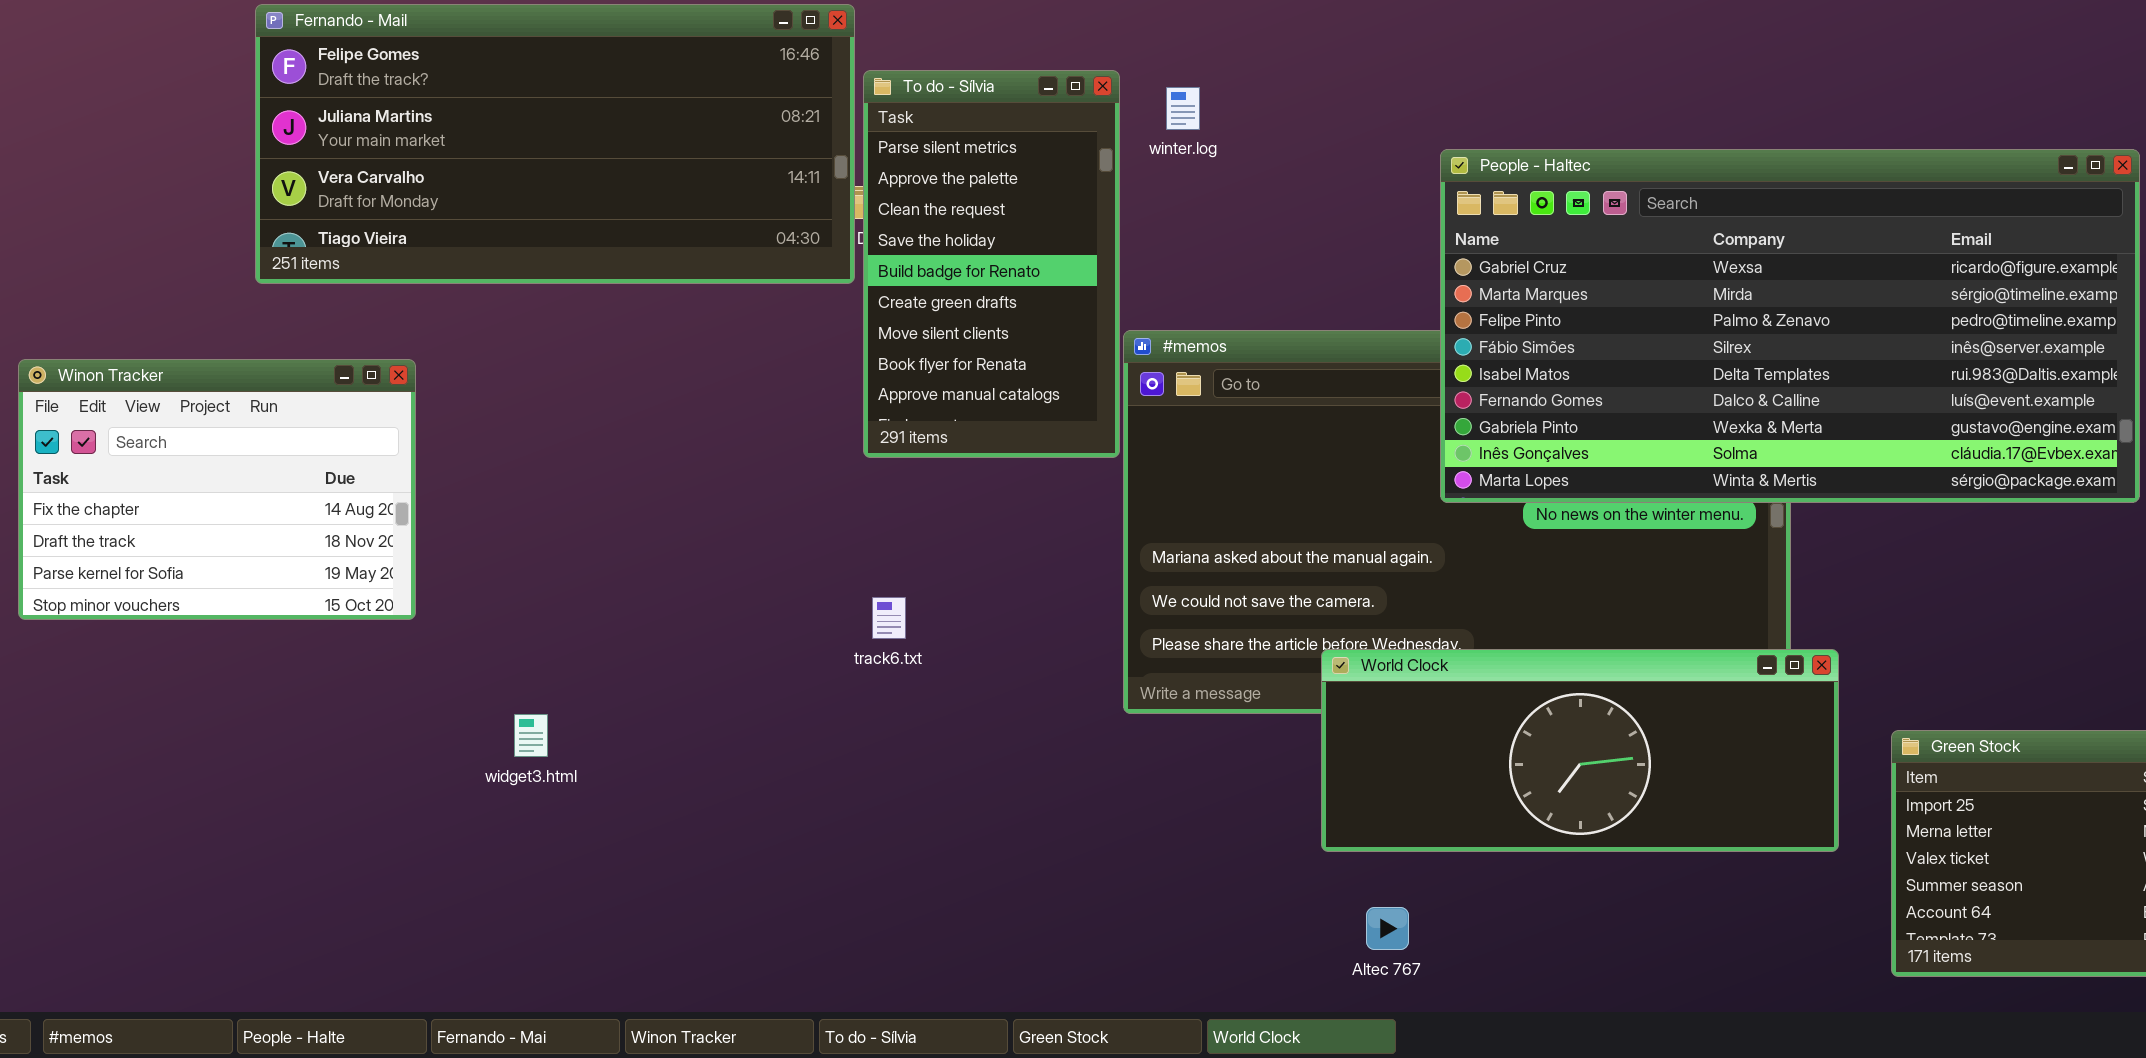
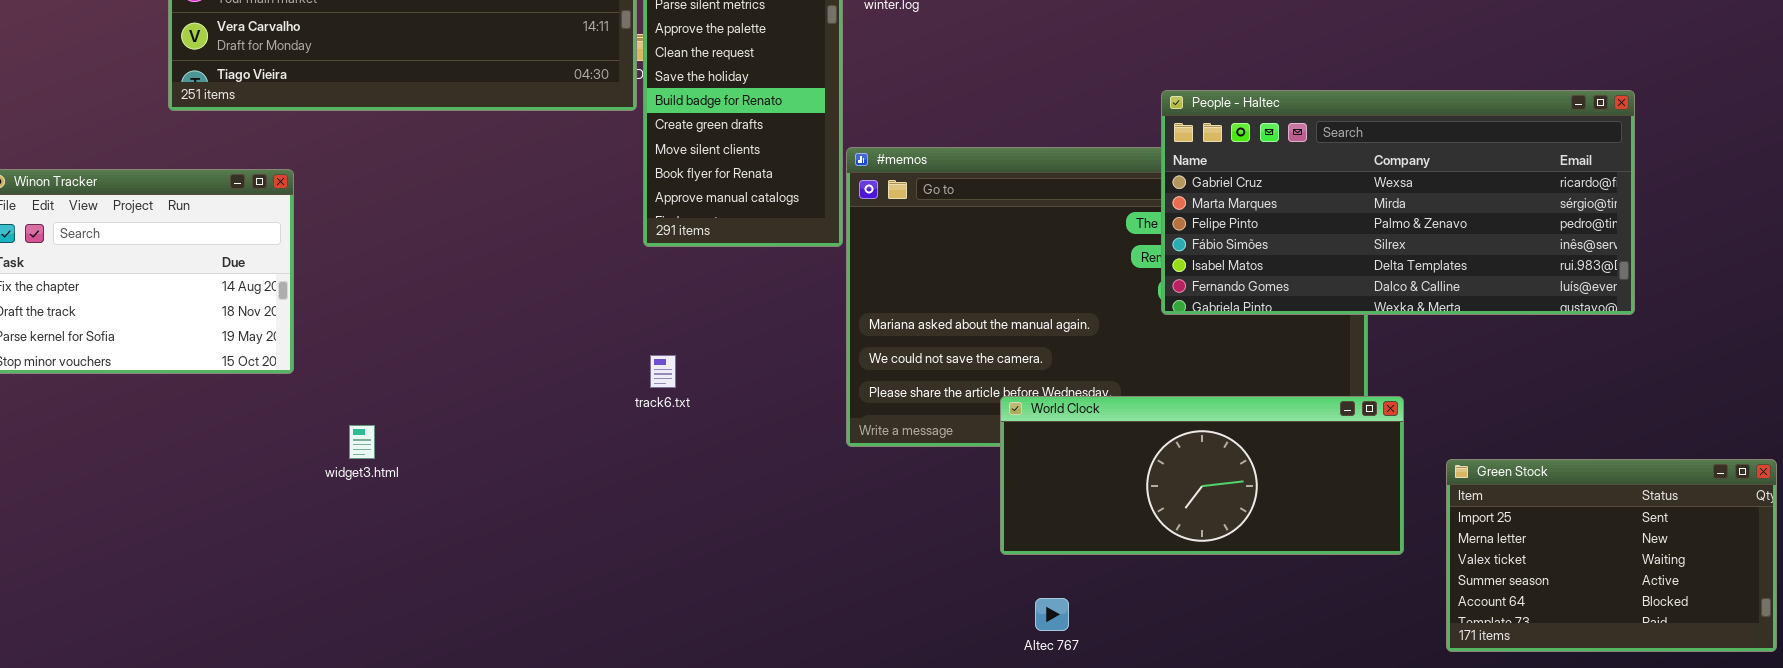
People - Haltec: [1440,149,2140,503] -> [1161,90,1635,315], moved, resized
widget3.html: [514,714,548,757] -> [349,425,375,459], moved

